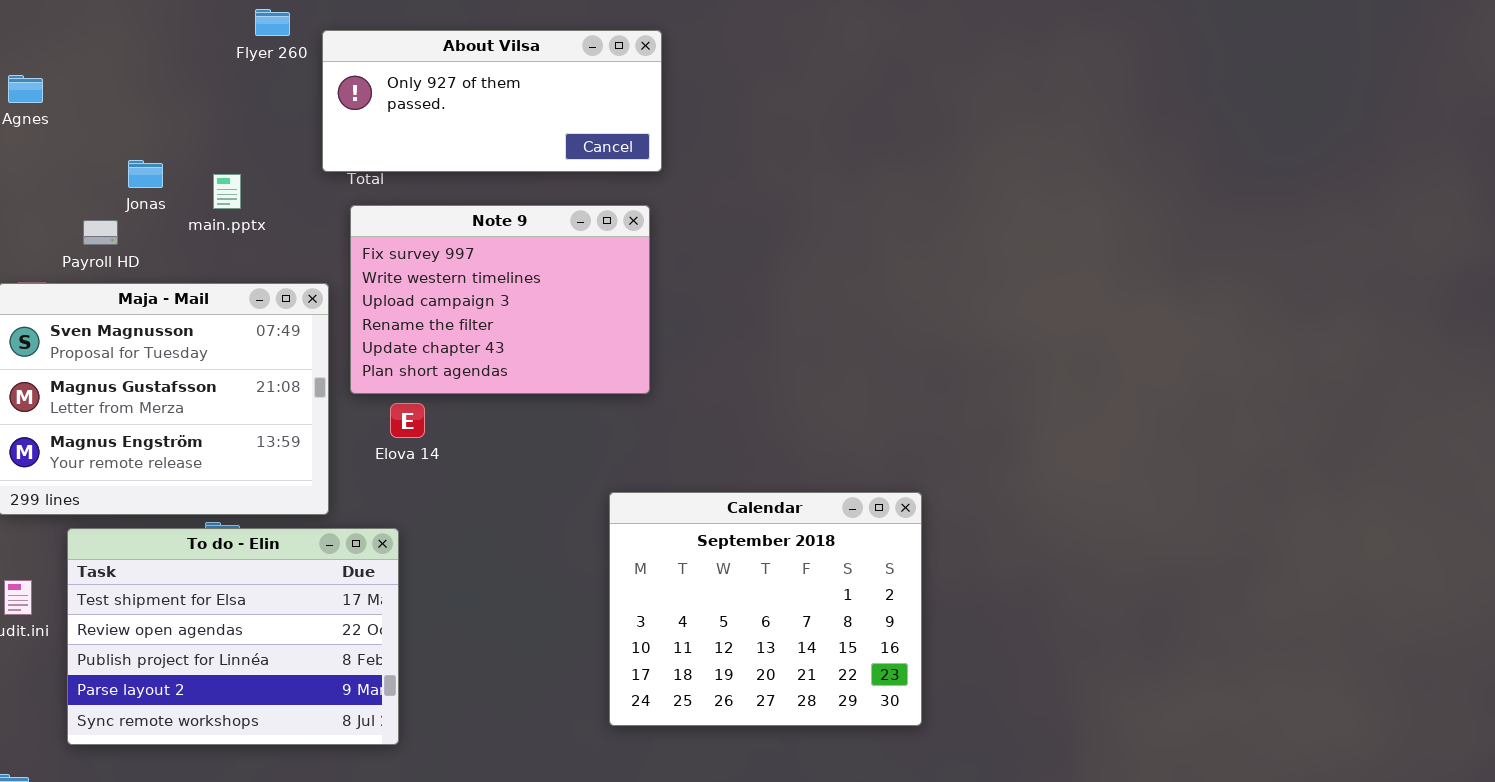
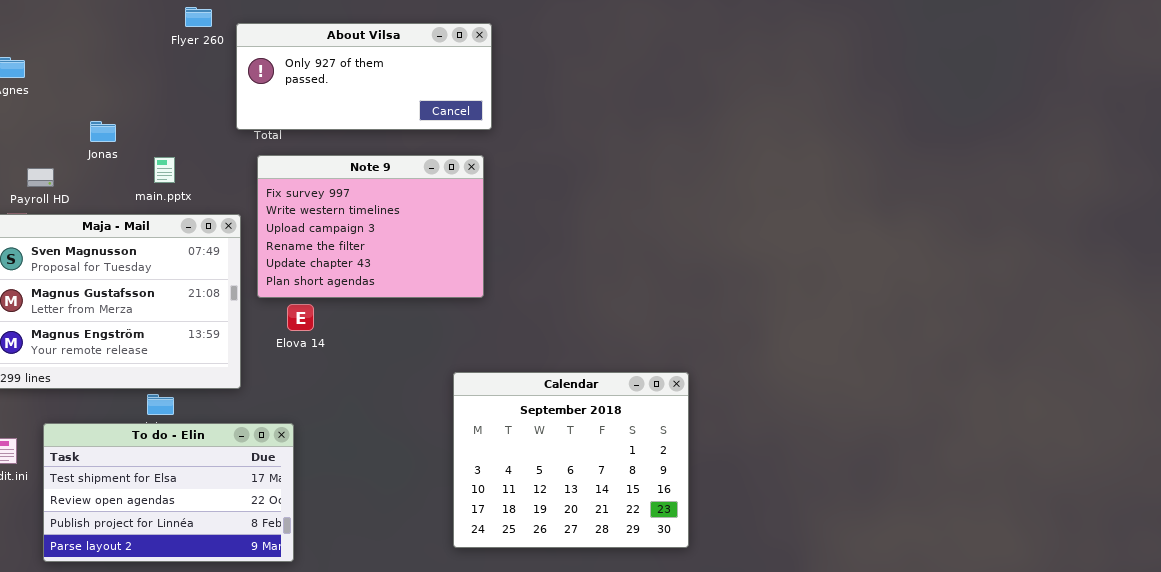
main.pptx: [213,174,241,209] -> [154,157,175,183], moved
Payroll HD: [83,220,118,245] -> [27,168,54,187], moved
To do - Elin: [67,528,399,745] -> [43,423,294,562], resized

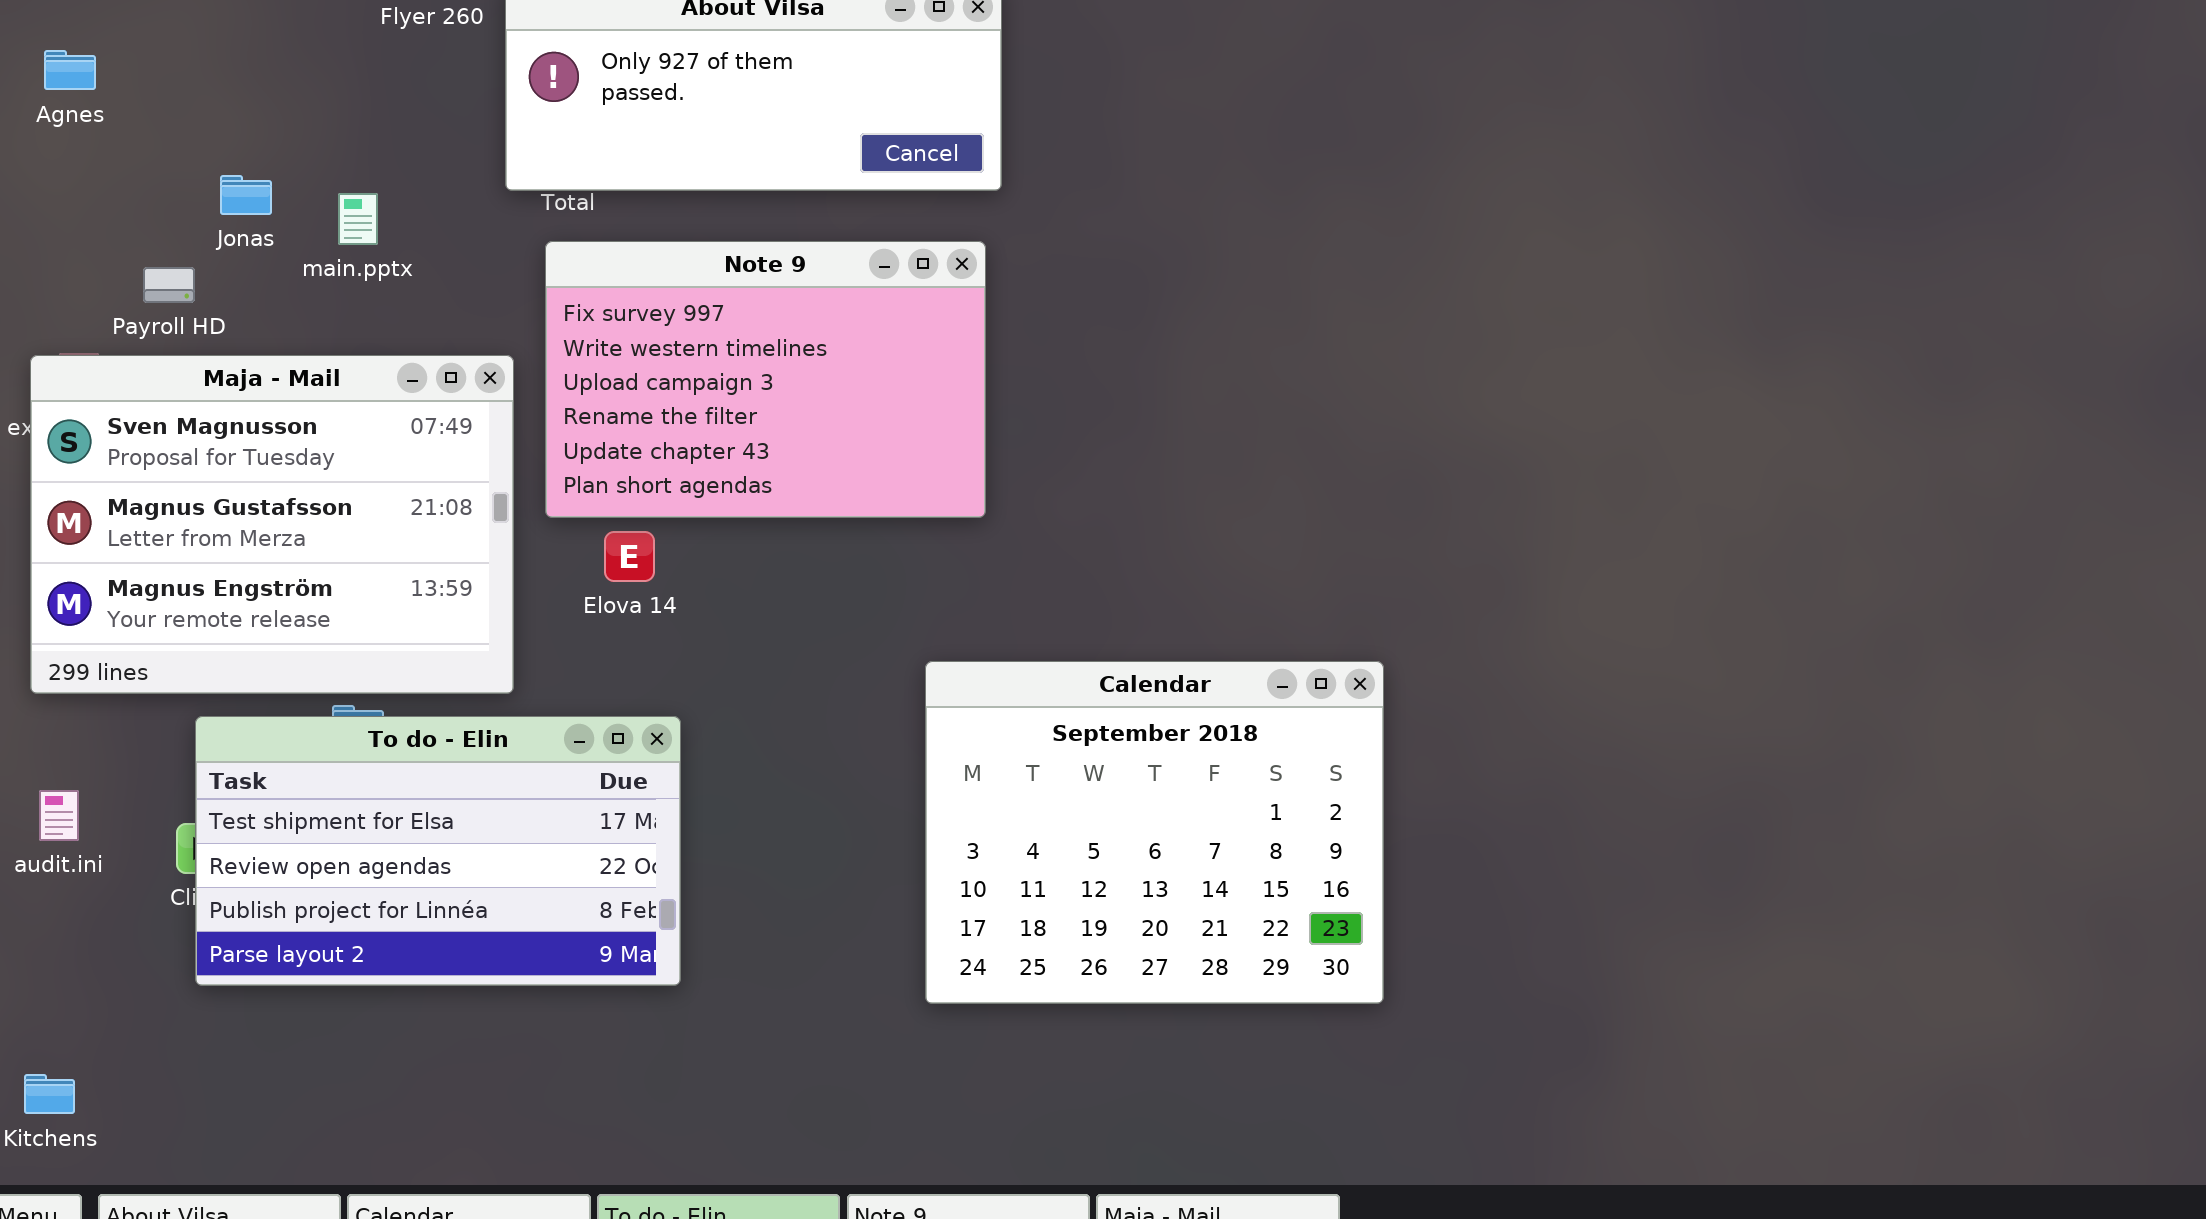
main.pptx: [154,157,175,183] -> [338,193,378,245], moved
Payroll HD: [27,168,54,187] -> [143,267,195,303], moved
To do - Elin: [43,423,294,562] -> [195,716,681,986], moved

